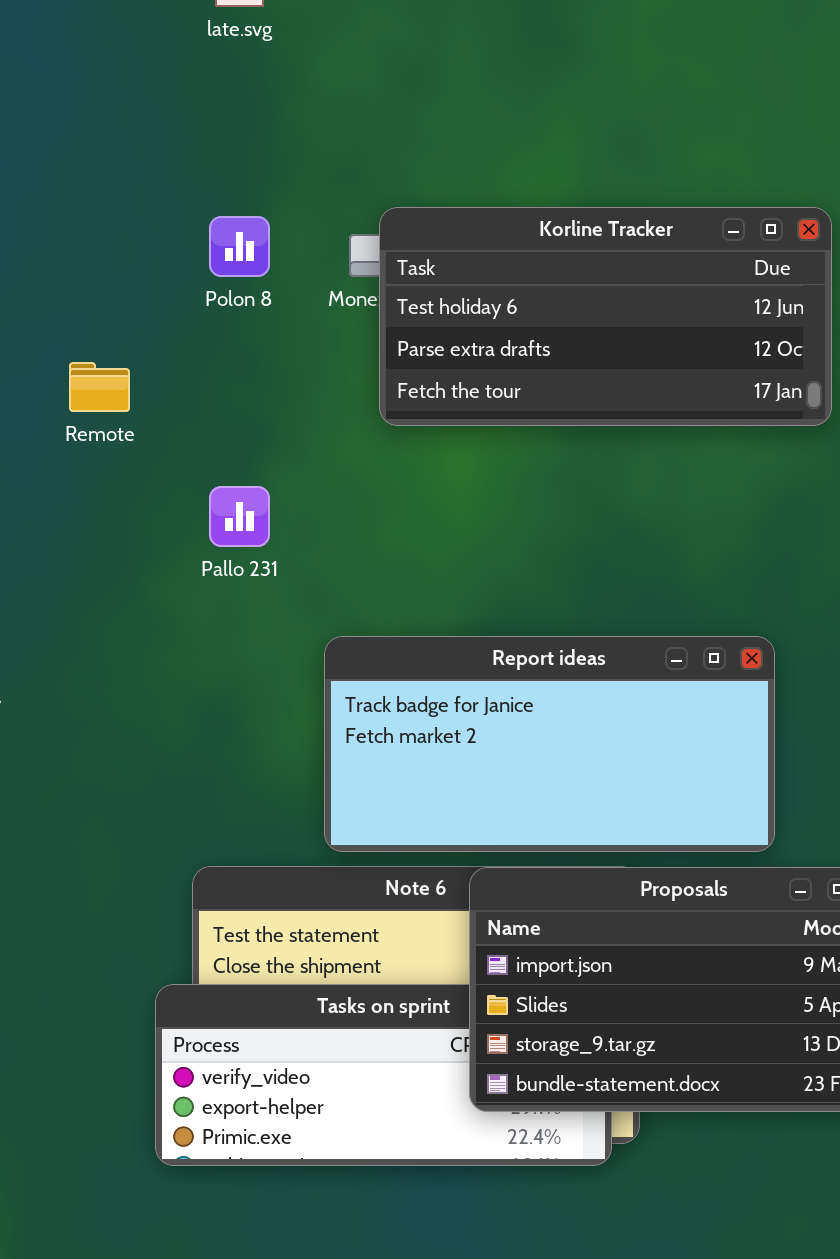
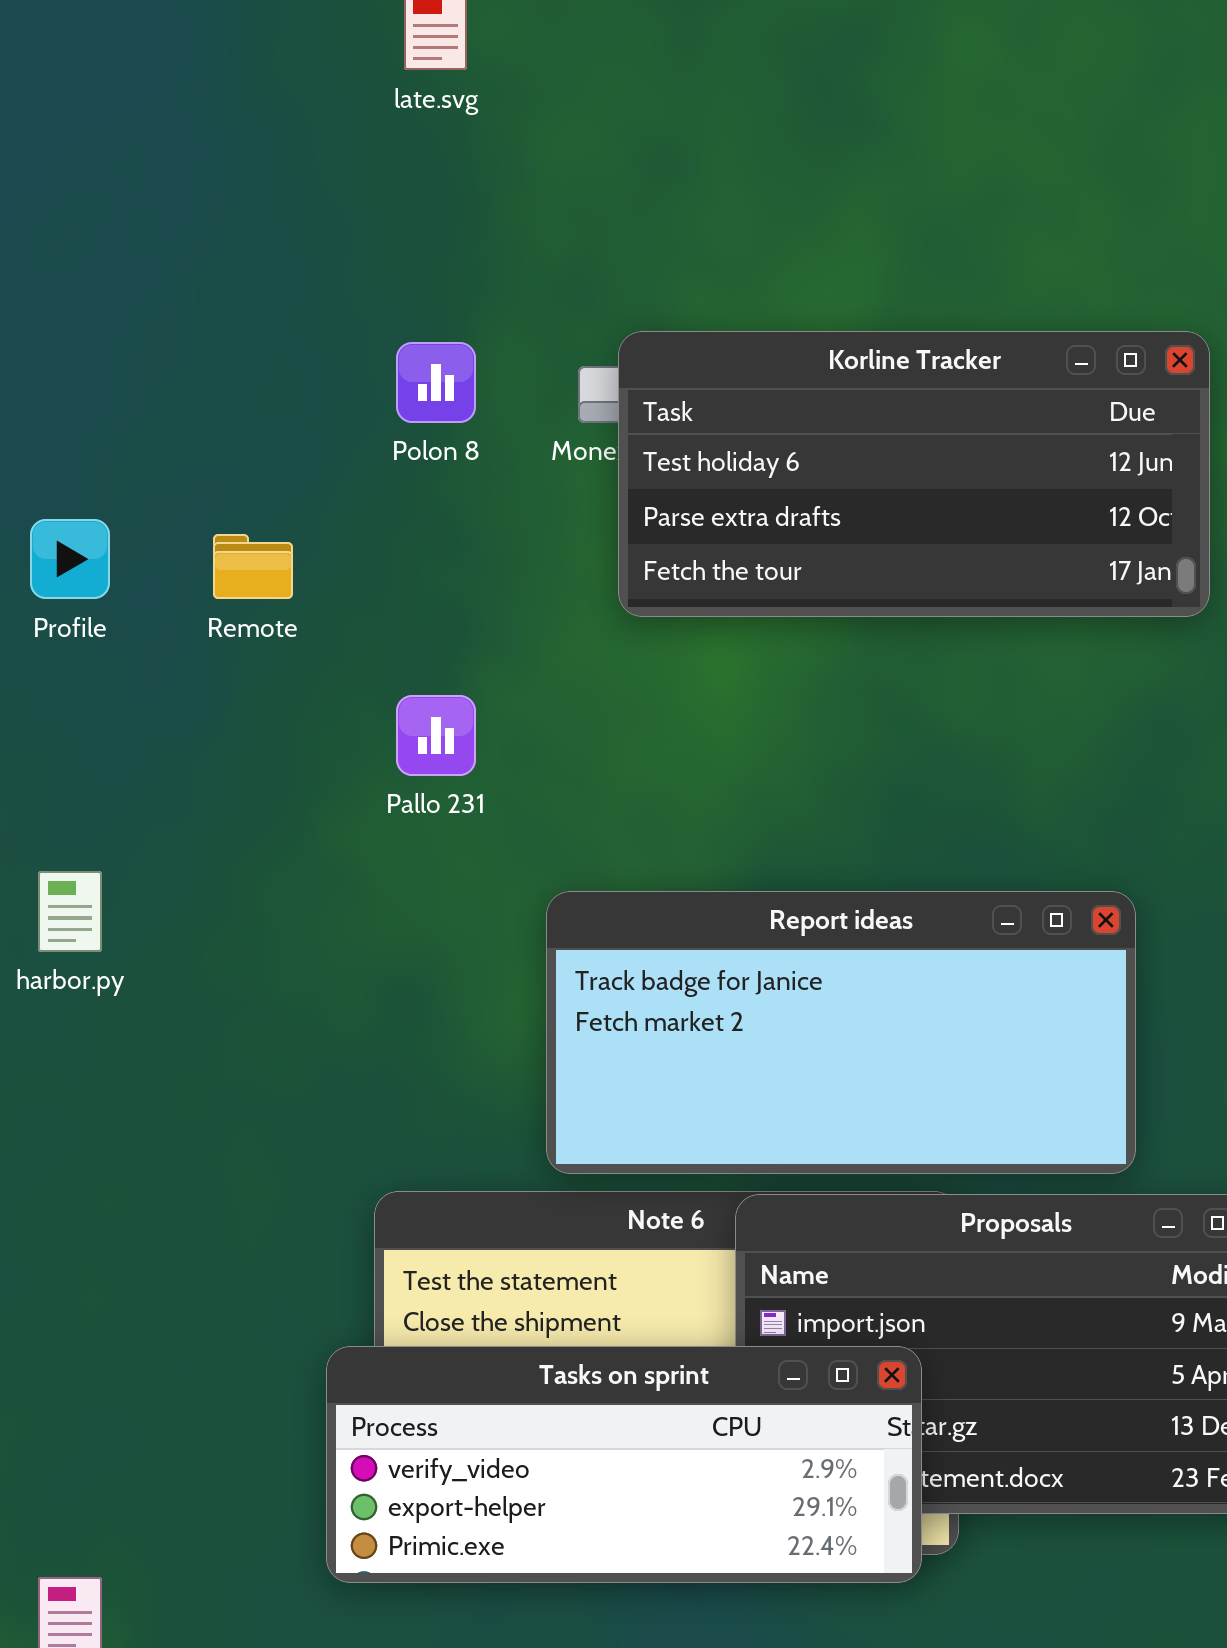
Tasks on sprint: [155,984,612,1166] -> [326,1346,922,1583], raised

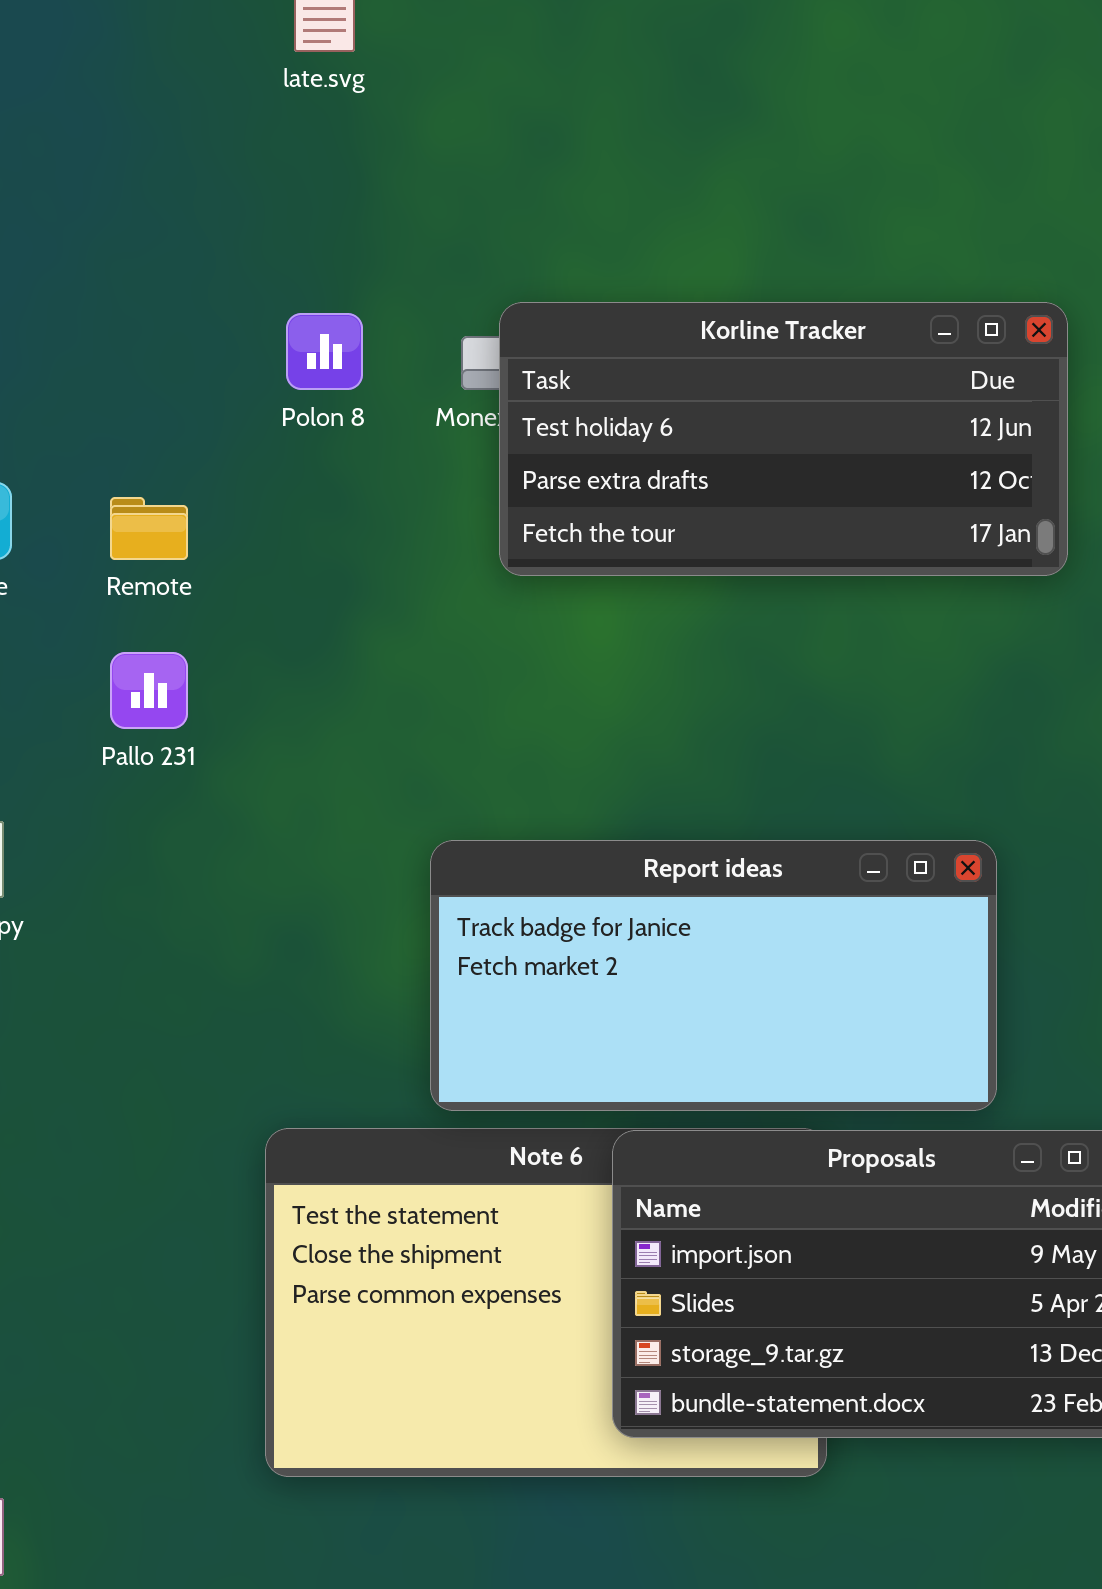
Pallo 231: [396,695,476,776] -> [110,652,188,729], moved
Tasks on sprint: [326,1346,922,1583] -> none, closed

